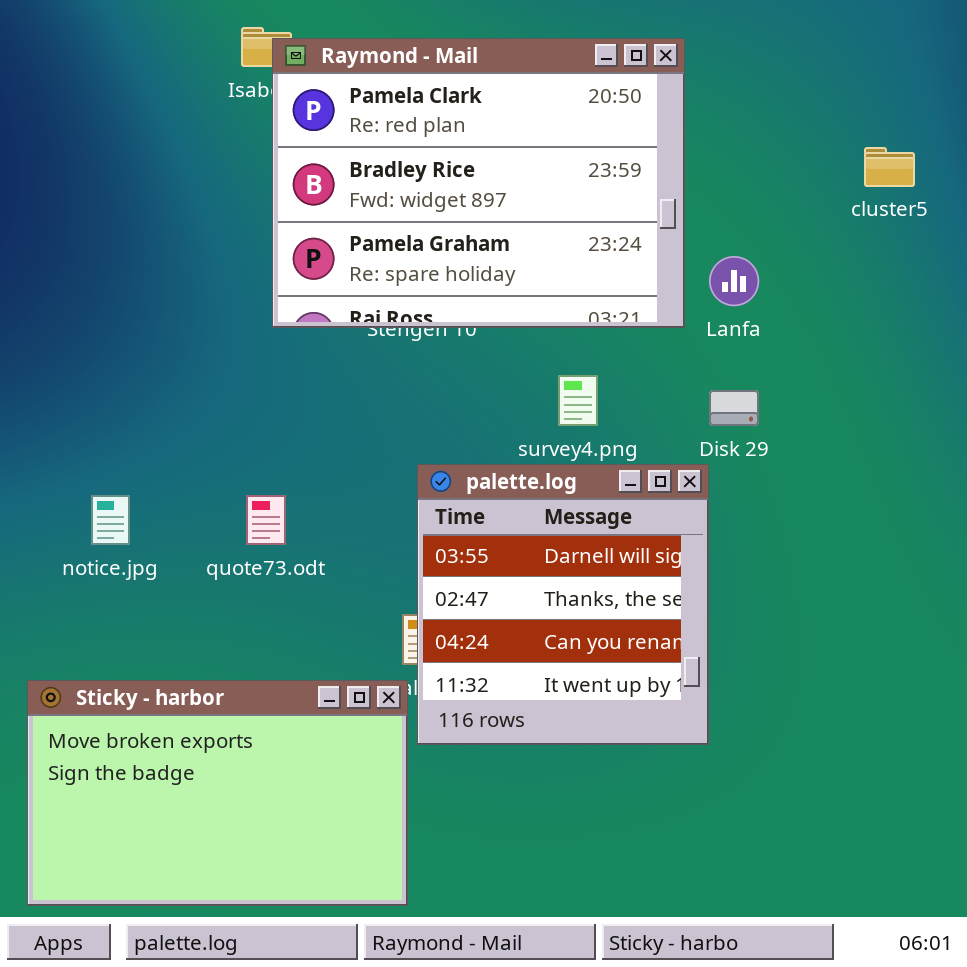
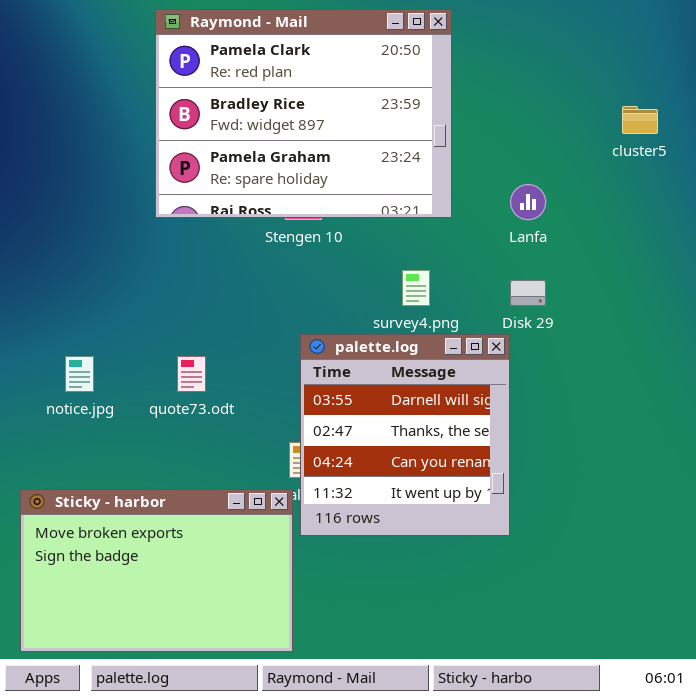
Raymond - Mail: [272,38,685,328] -> [155,9,452,218], moved

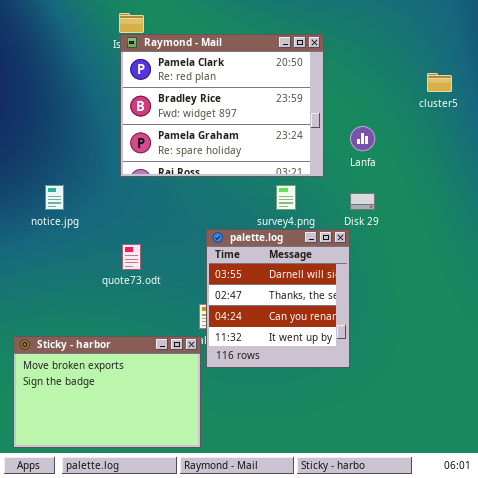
Raymond - Mail: [155,9,452,218] -> [120,34,324,177], moved
notice.jpg: [65,356,94,392] -> [45,185,64,210], moved

